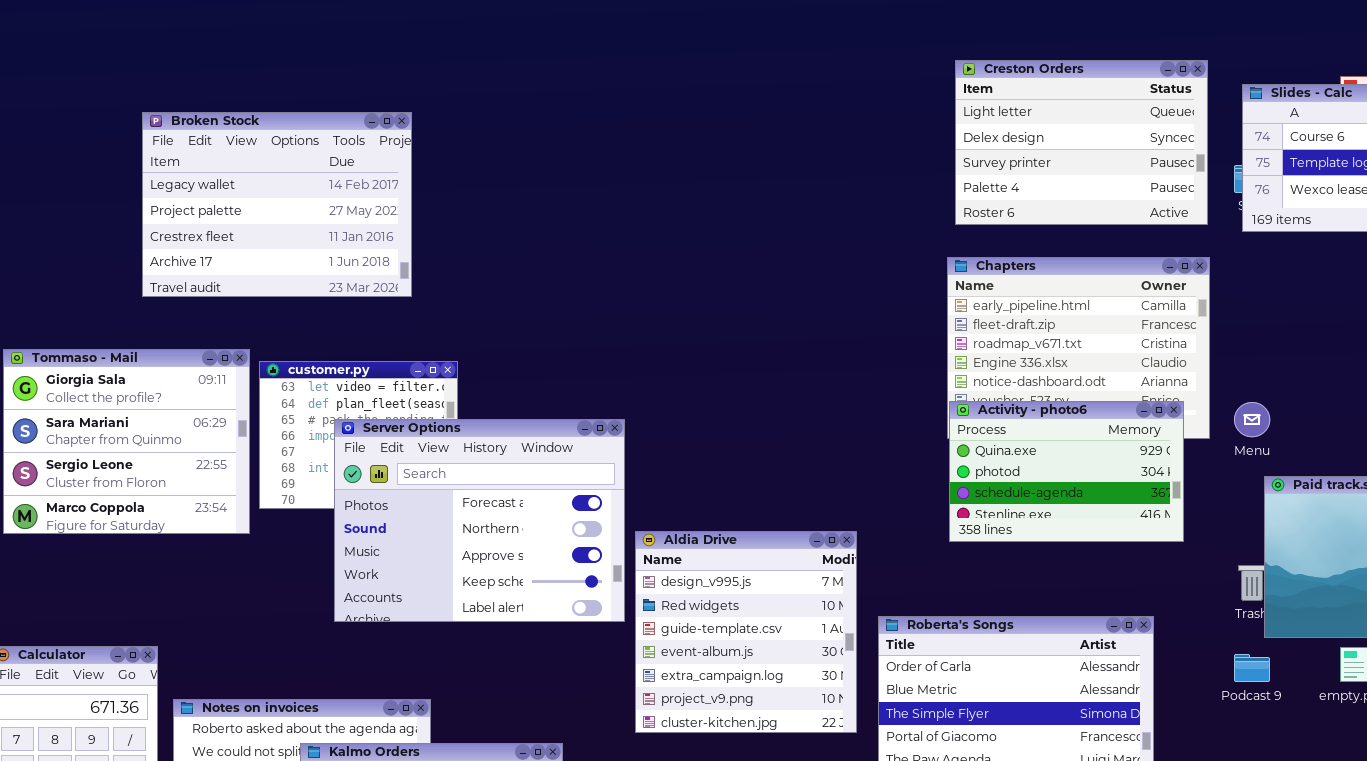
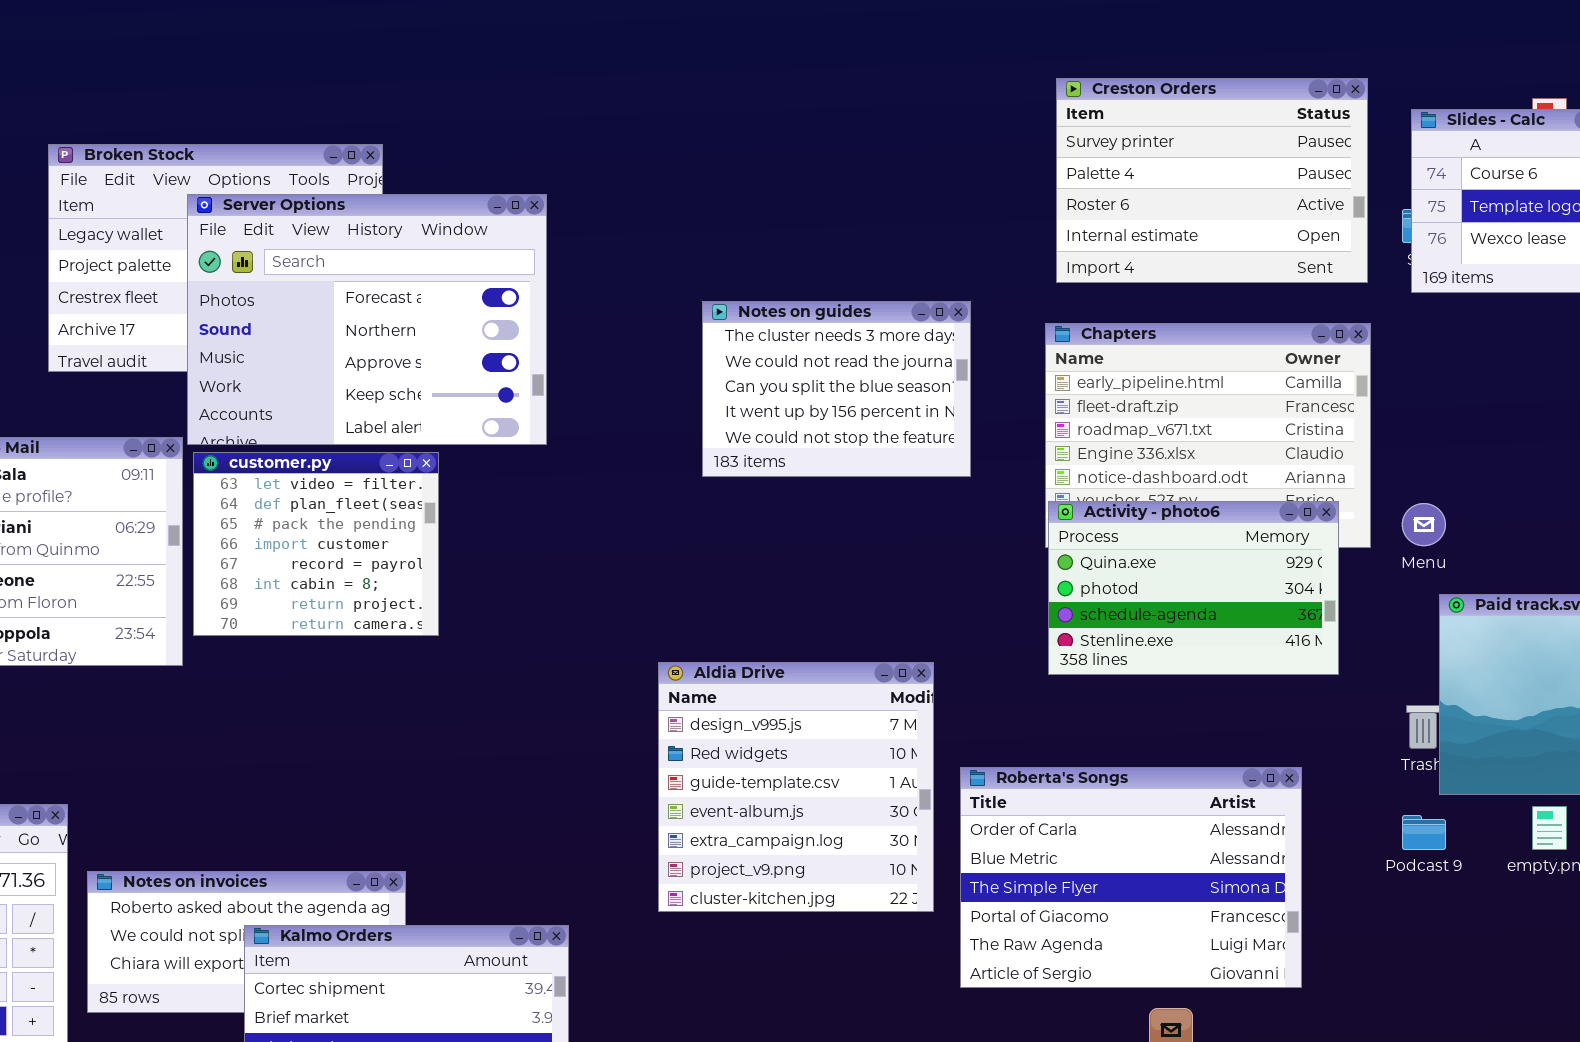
Creston Orders: [955,60,1208,225] -> [1056,78,1368,283], scrolled down 2 rows
Notes on guides: none -> [702,301,971,477], opened
Server Options: [334,419,625,622] -> [187,194,547,445], moved

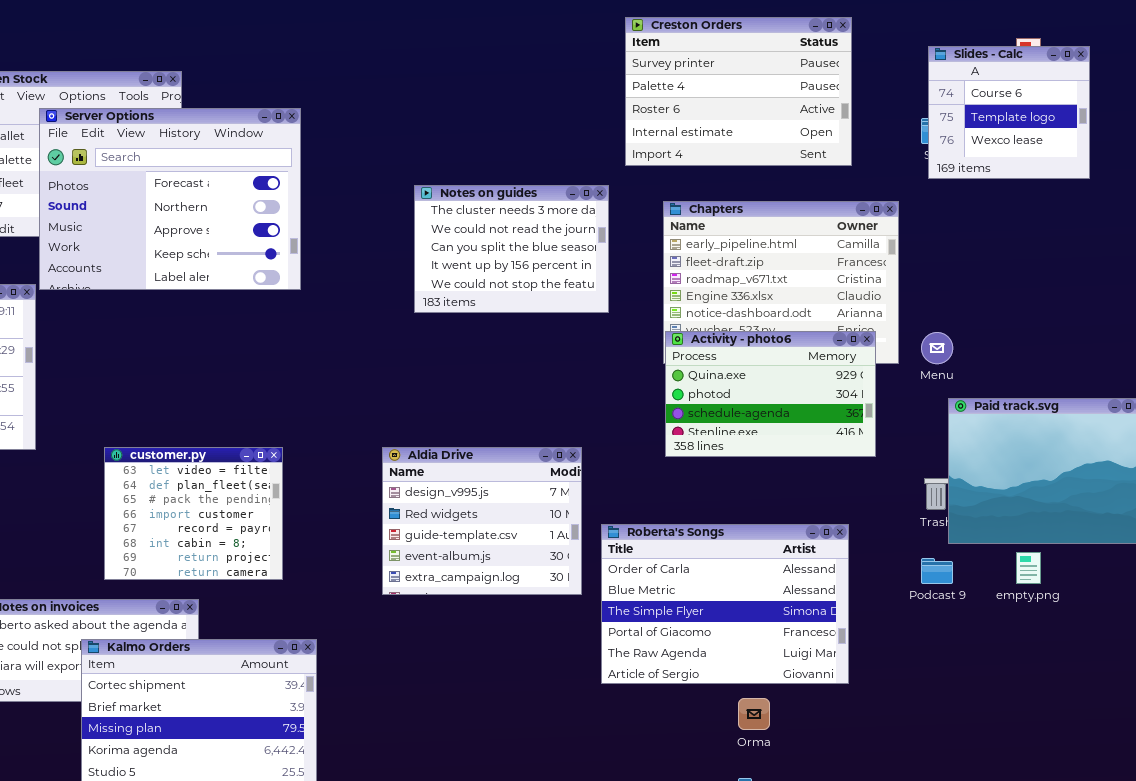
Creston Orders: [1056,78,1368,283] -> [625,17,852,166], moved
customer.py: [193,452,439,636] -> [104,447,283,580], moved
Aldia Drive: [658,662,934,912] -> [382,447,582,595], resized

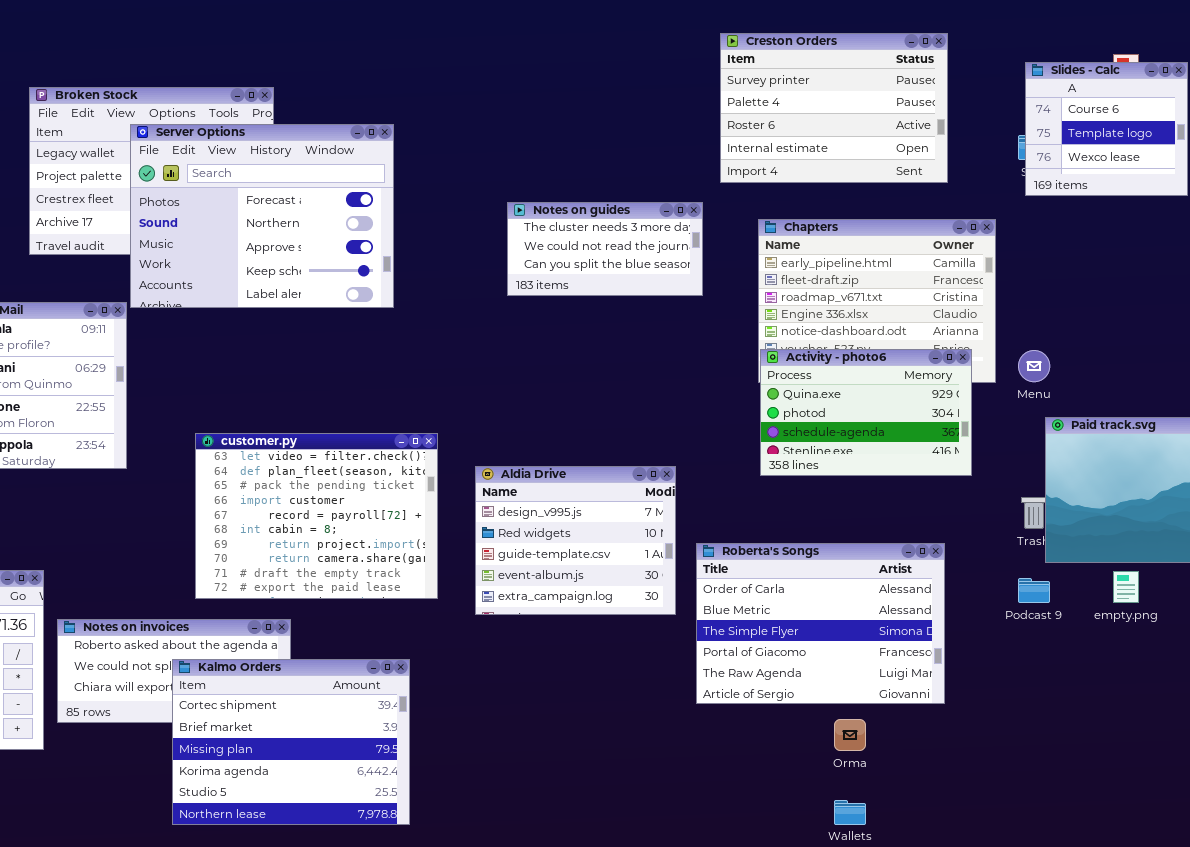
Notes on guides: [414,185,609,313] -> [507,202,703,296], resized
customer.py: [104,447,283,580] -> [195,433,438,599], resized

